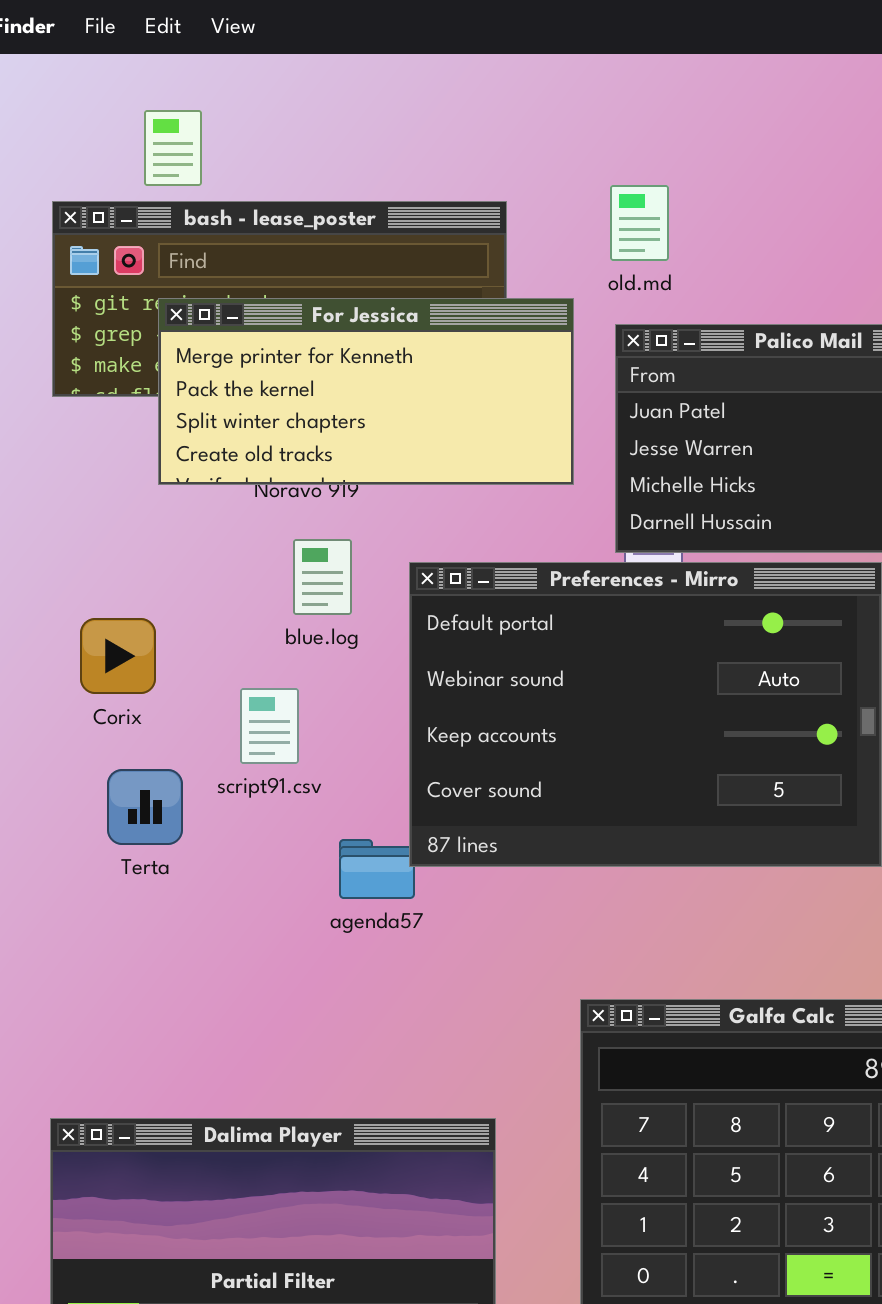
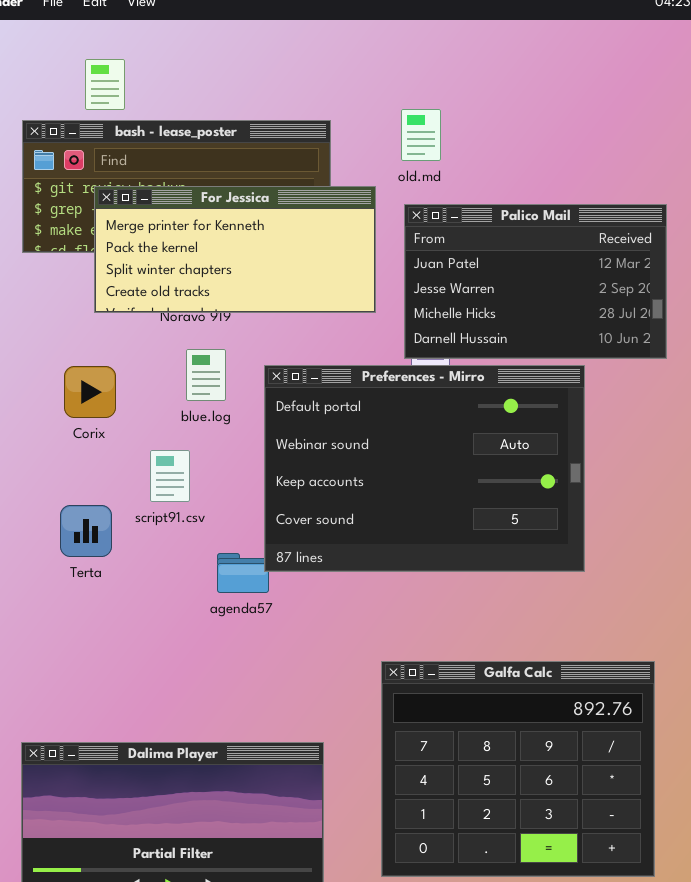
Corix: [80,618,156,694] -> [64,366,116,418], moved

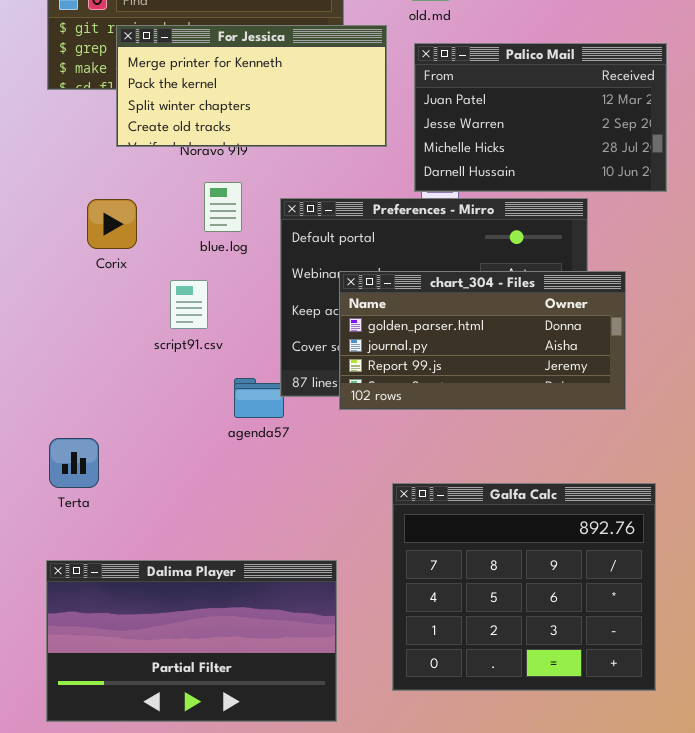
chart_304 - Files: none -> [339,271,626,410], opened
Terta: [60,505,112,557] -> [49,438,99,488], moved

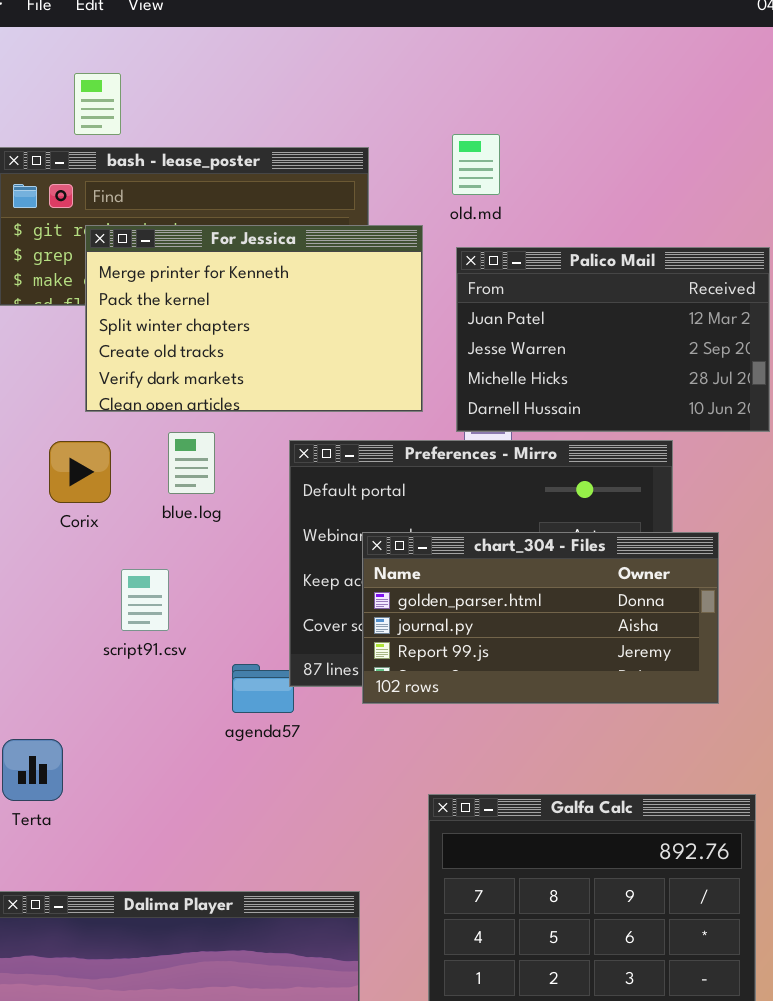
For Jessica: [116,25,387,147] -> [85,225,423,412], resized
blue.log: [204,182,242,232] -> [168,432,215,494], moved
script91.csv: [170,280,208,329] -> [121,569,169,631], moved

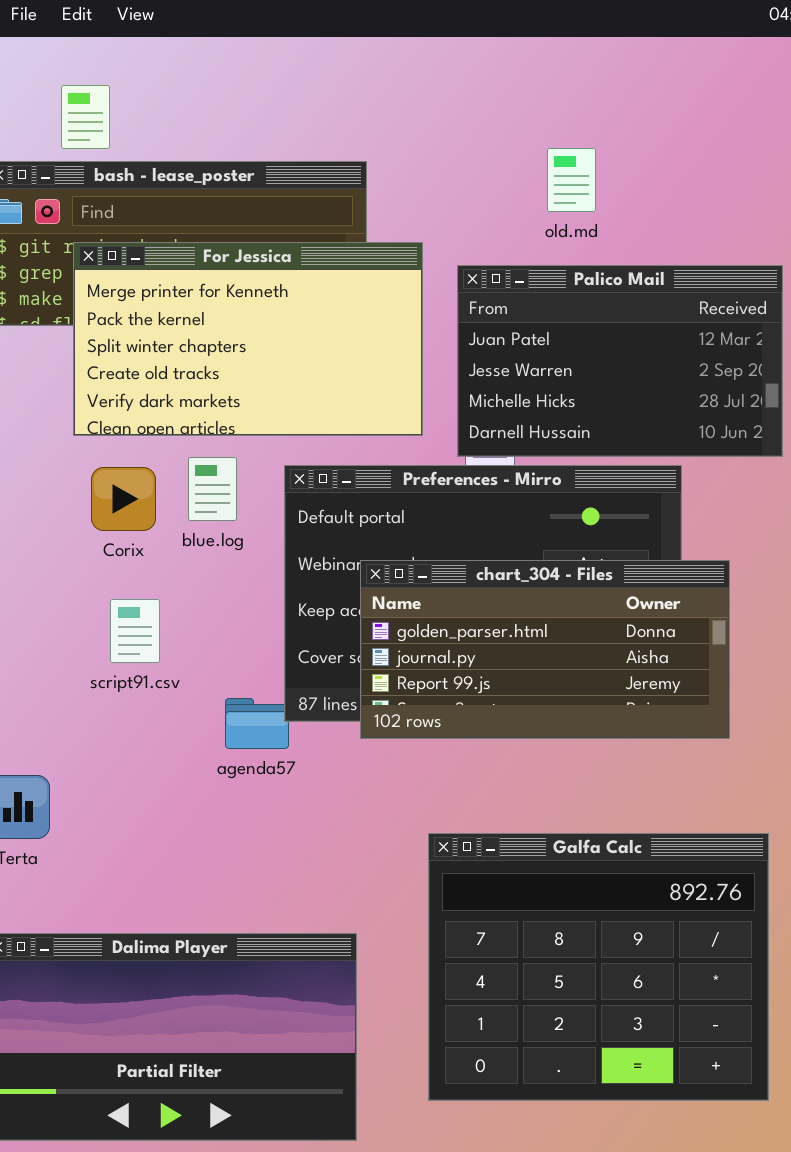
old.md: [452,134,500,195] -> [547,148,596,212], moved
blue.log: [168,432,215,494] -> [188,457,237,521], moved
Corix: [49,441,111,503] -> [91,467,156,531], moved

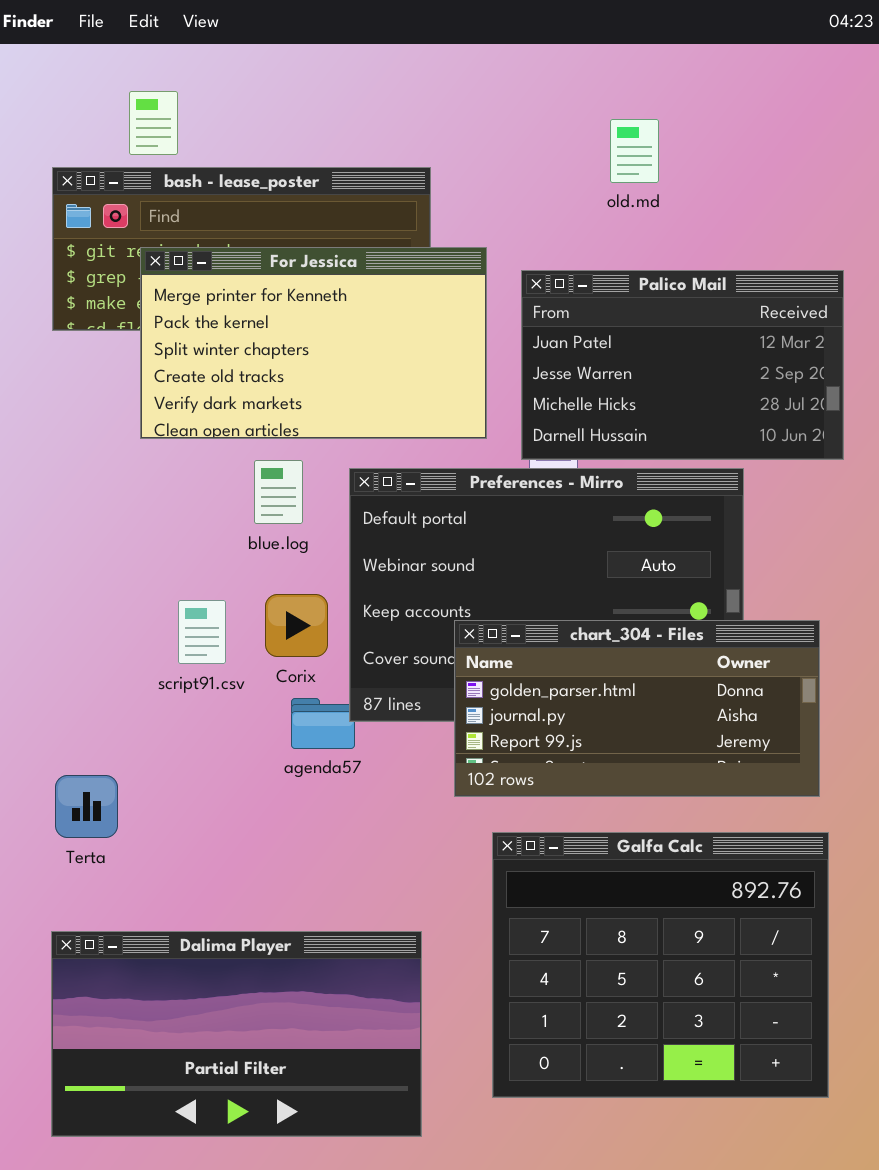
old.md: [547,148,596,212] -> [610,119,659,183], moved
Corix: [91,467,156,531] -> [265,594,328,657], moved
chart_304 - Files: [360,560,730,739] -> [454,620,820,797], moved

